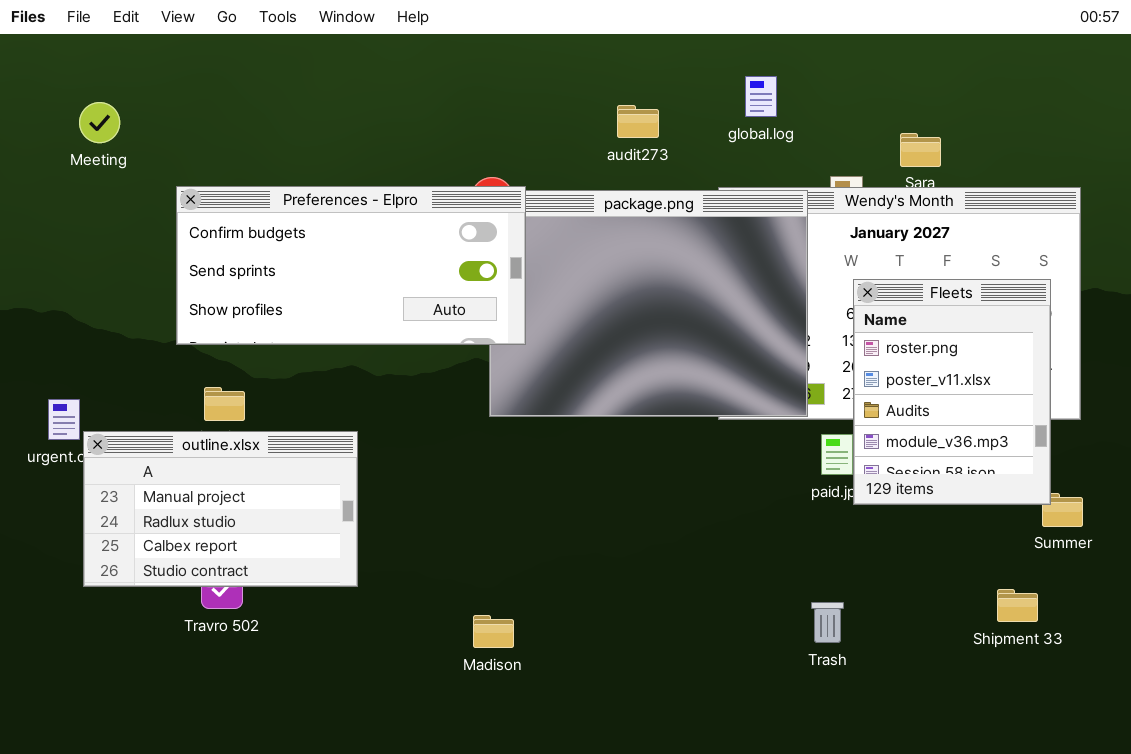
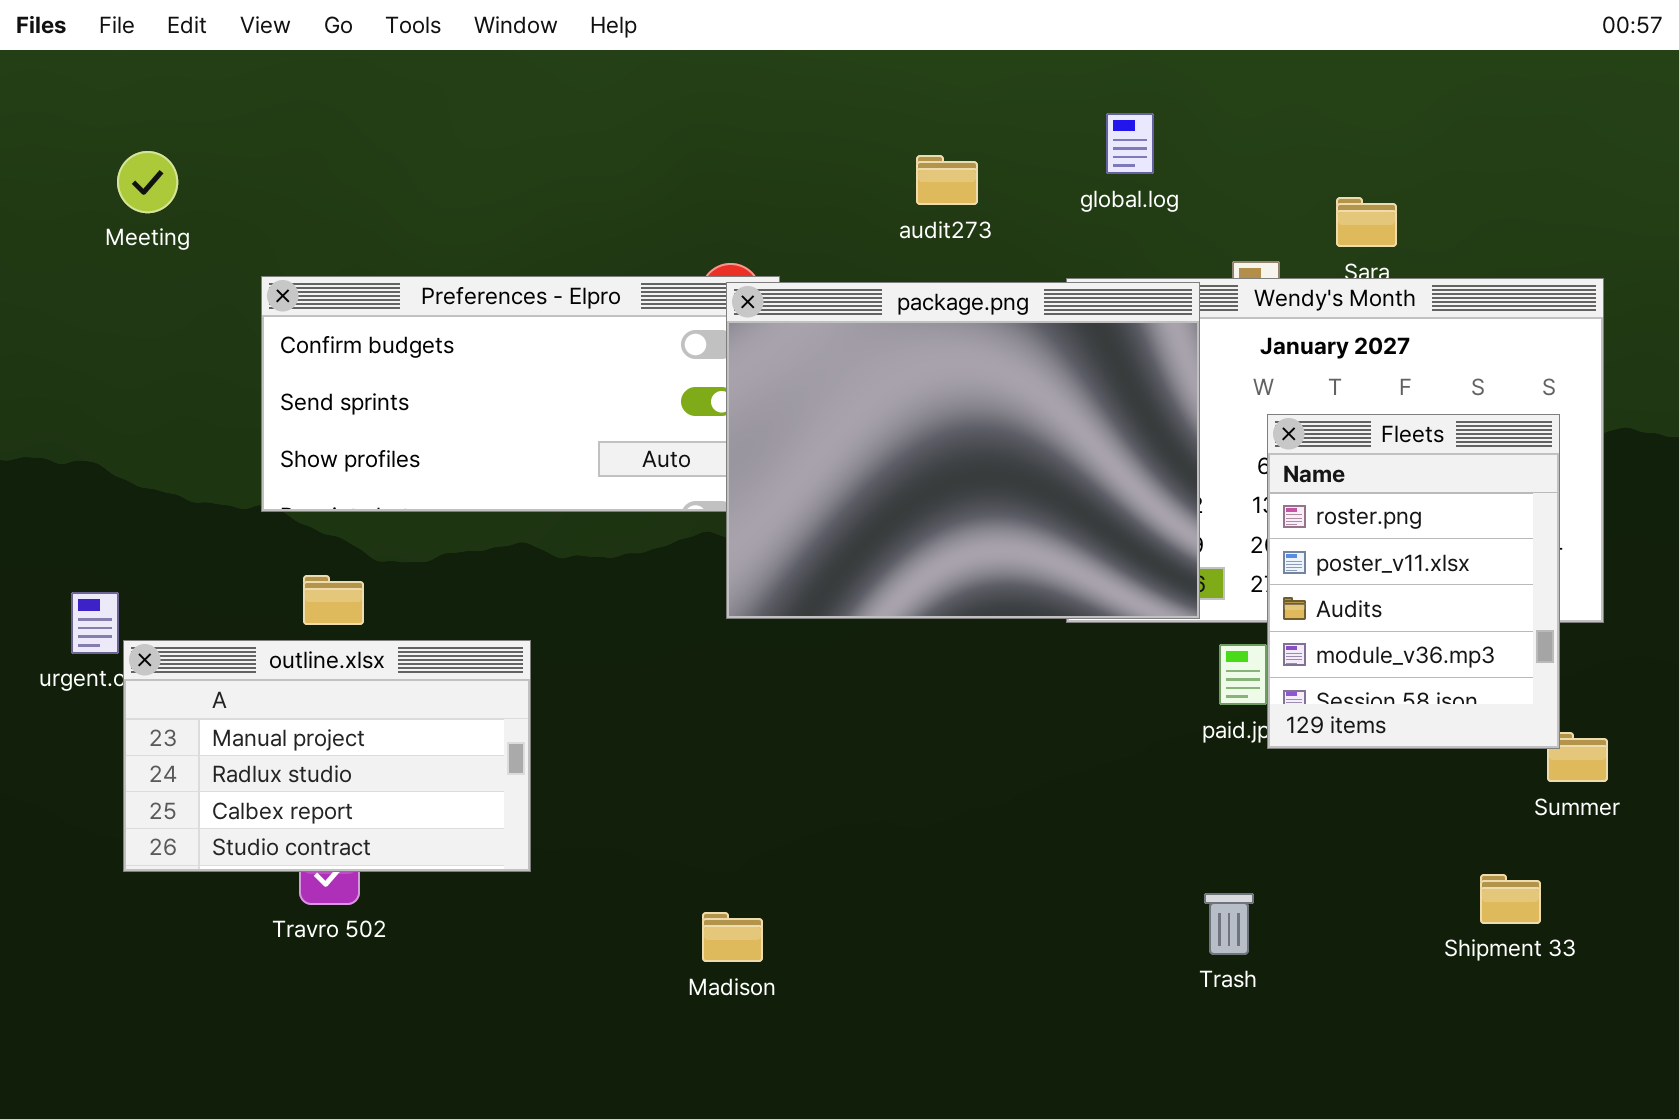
package.png: [489,190,808,417] -> [726,282,1200,619], raised

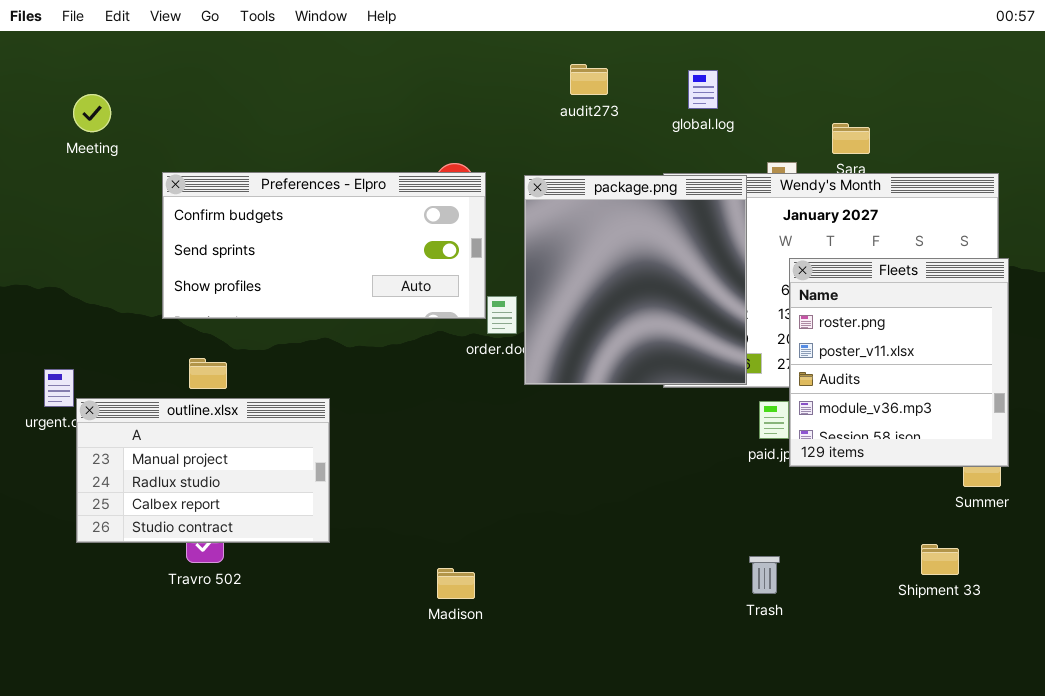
audit273: [916,155,978,205] -> [570,64,608,95], moved
package.png: [726,282,1200,619] -> [524,175,747,385], resized
Fleets: [1267,414,1560,749] -> [789,258,1009,467], resized

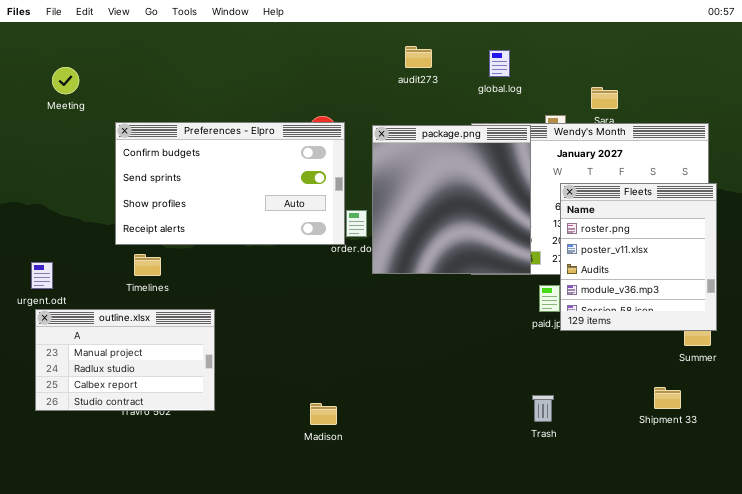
Preferences - Elpro: [162,172,486,319] -> [115,122,345,245], resized
outline.xlsx: [76,398,330,543] -> [35,309,215,411], moved

